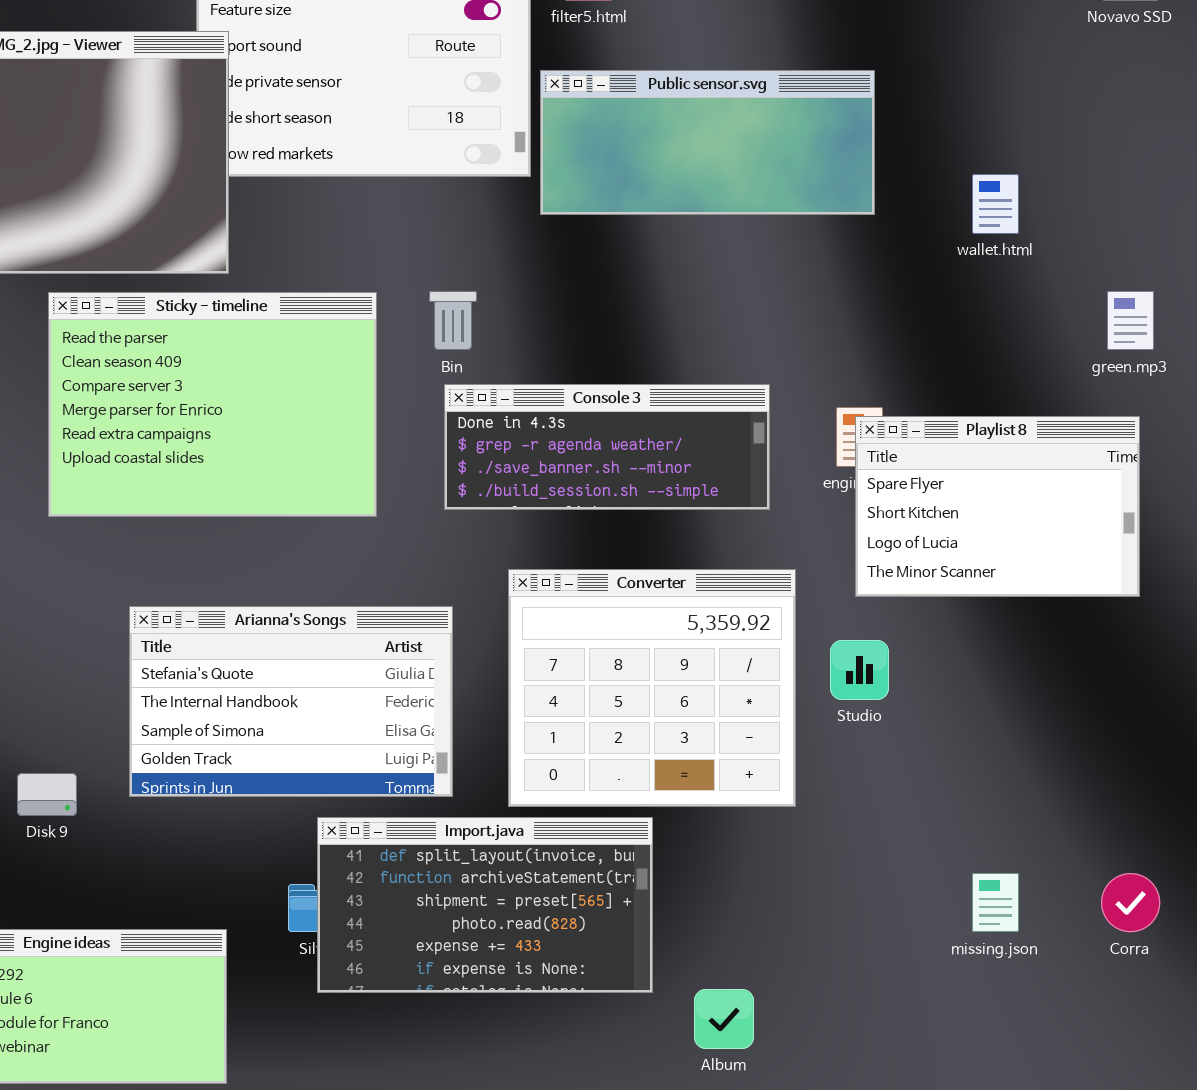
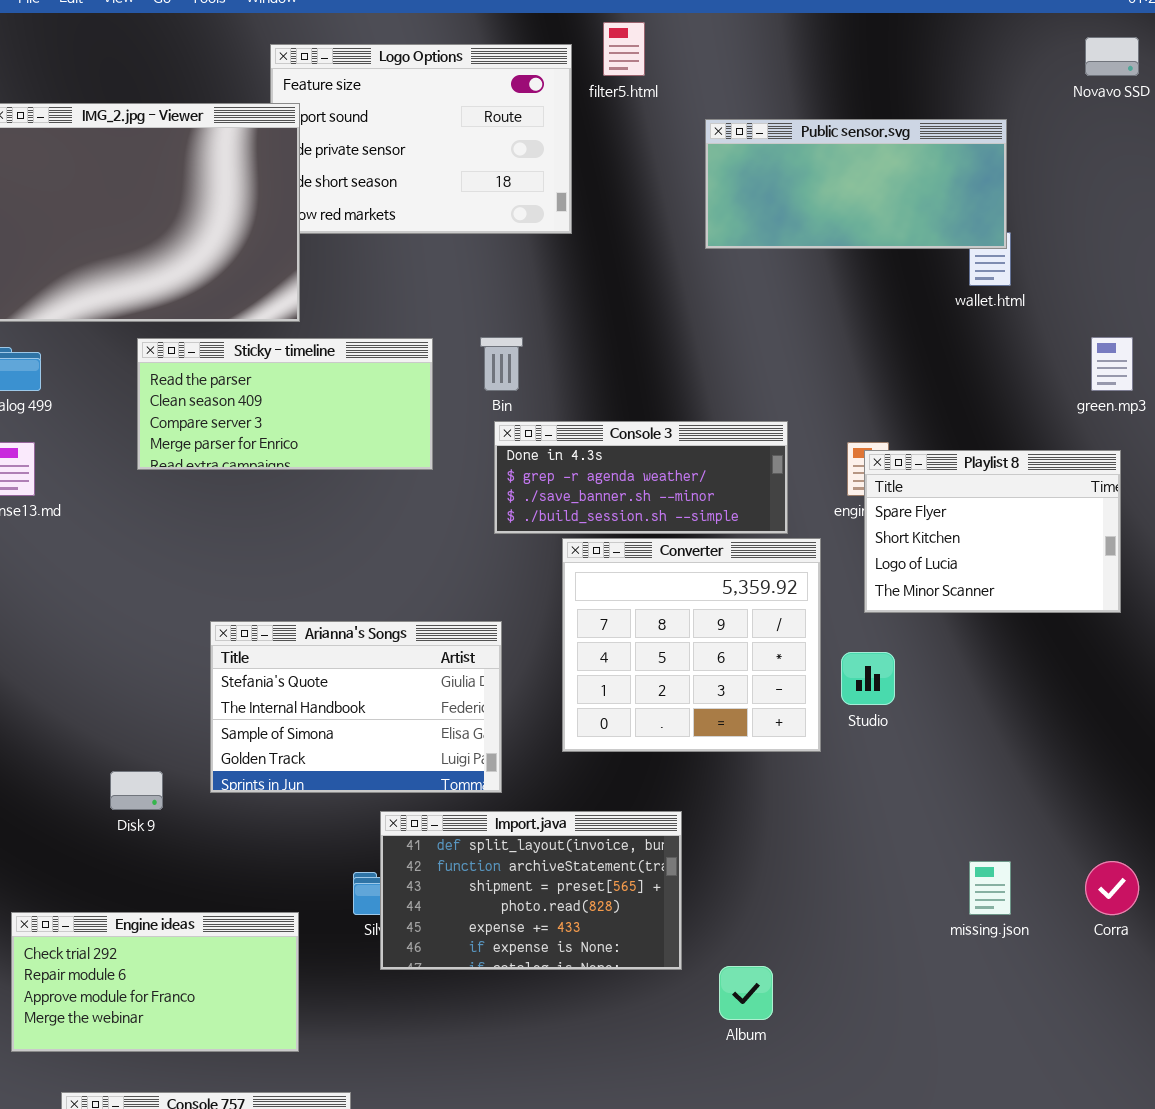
Public sensor.svg: [540,70,875,215] -> [705,119,1007,249], moved
Sticky - timeline: [48,292,377,517] -> [137,338,433,470], resized
Converter: [508,569,796,807] -> [562,538,821,752], moved

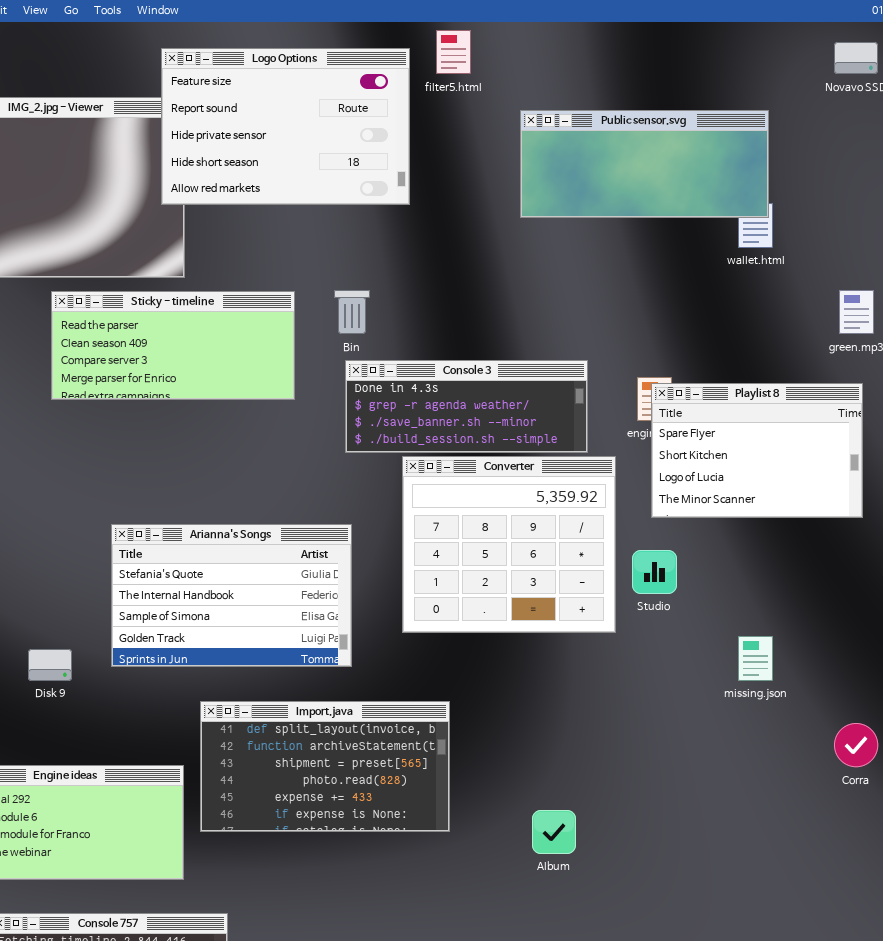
Logo Options: [270,44,572,234] -> [161,48,410,205], raised
Import.java: [380,811,682,970] -> [200,701,450,832], moved
missing.json: [969,861,1011,915] -> [738,636,773,681], moved

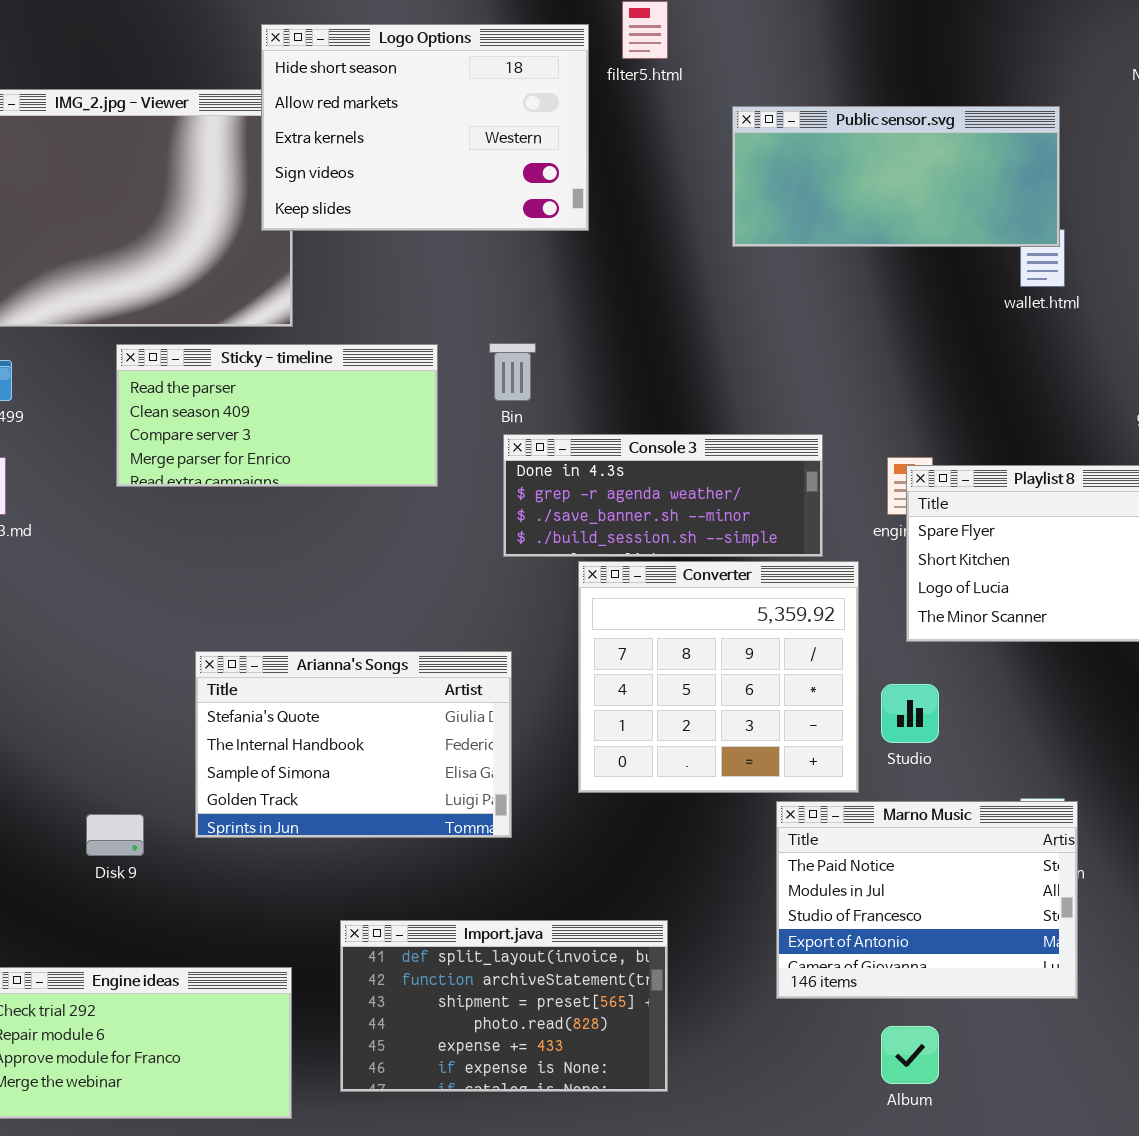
Logo Options: [161,48,410,205] -> [261,24,589,231], scrolled down 3 rows
Marno Music: none -> [776,801,1078,999], opened
Import.java: [200,701,450,832] -> [340,920,668,1092], moved
Album: [532,810,576,854] -> [881,1026,939,1084], moved

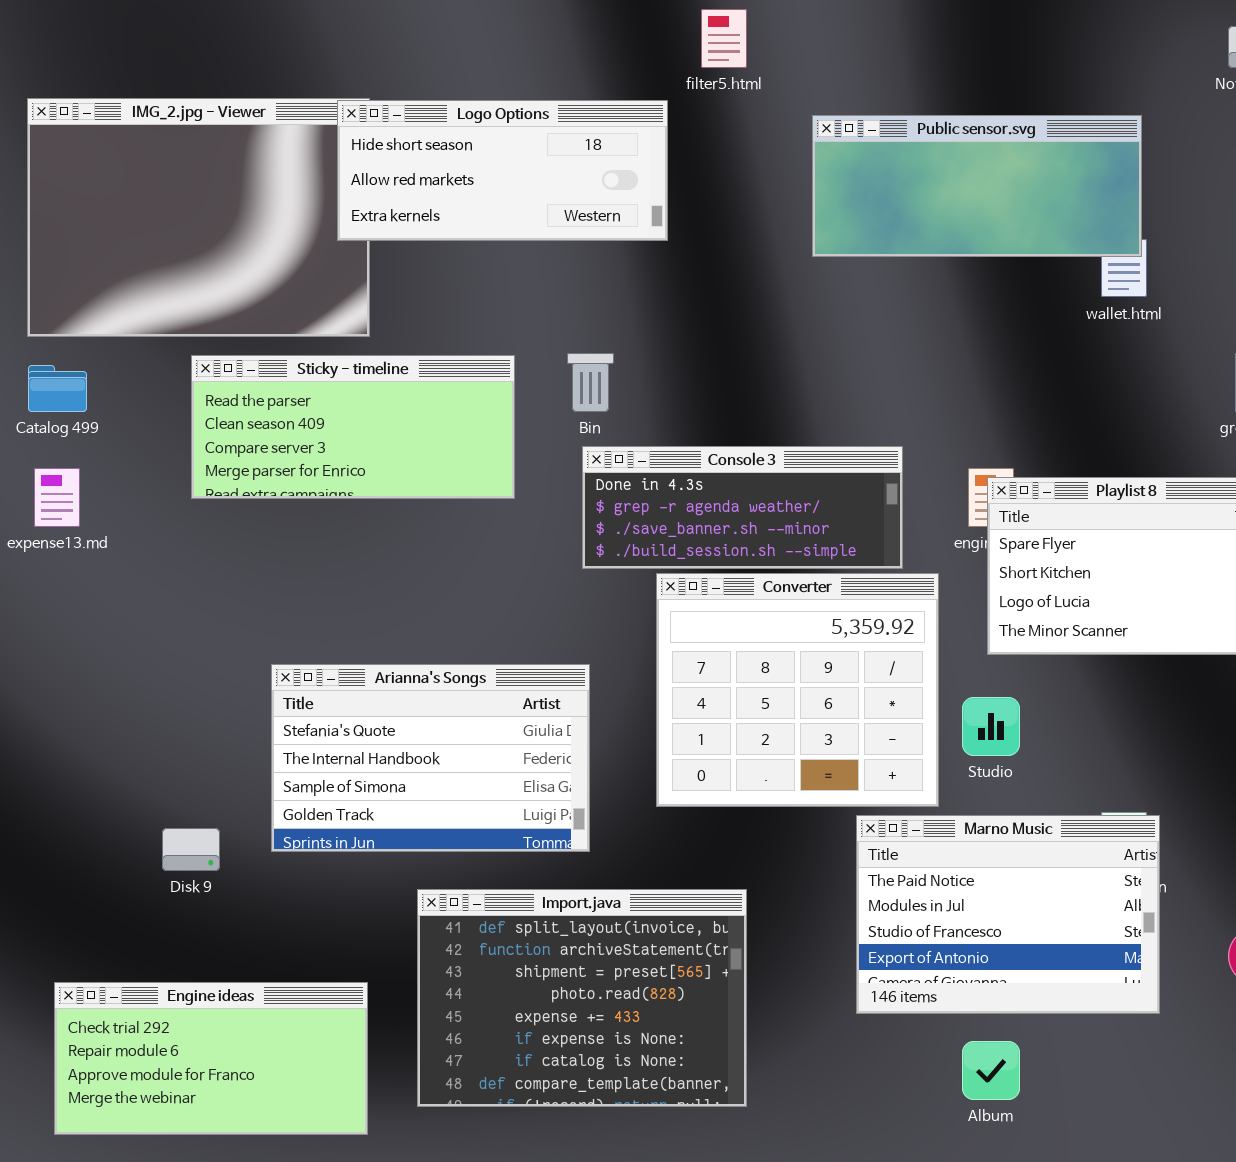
Logo Options: [261,24,589,231] -> [337,100,668,241], resized
Import.java: [340,920,668,1092] -> [417,889,747,1107], resized

